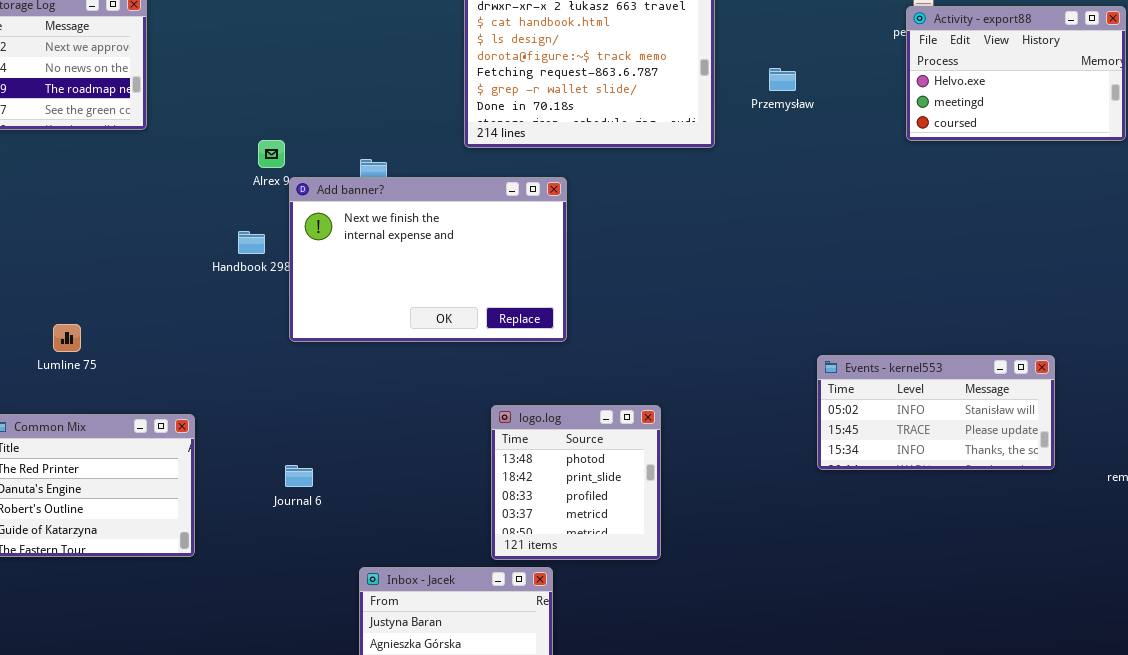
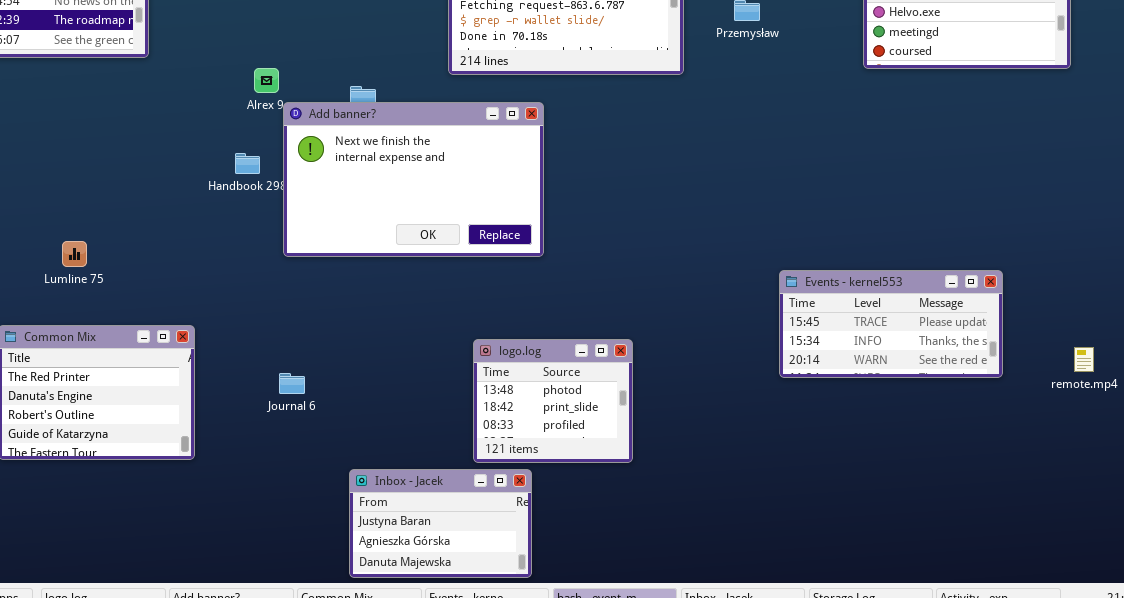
Events - kernel553: [817,355,1055,470] -> [779,270,1003,378], scrolled down 1 row
logo.log: [491,405,661,560] -> [473,339,633,463], resized

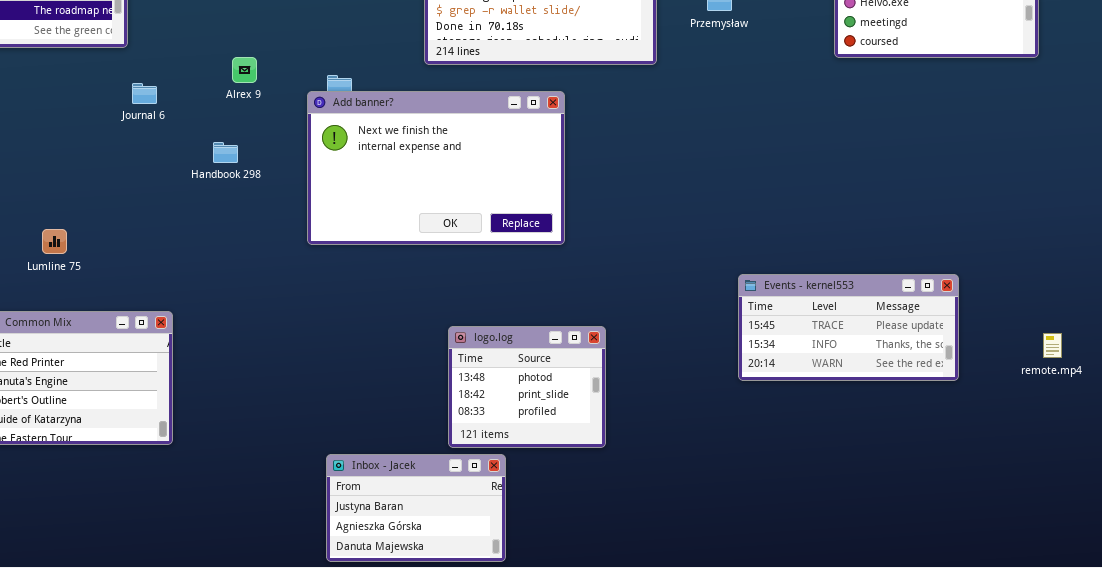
Add banner?: [283,102,544,257] -> [307,91,565,245], moved
Events - kernel553: [779,270,1003,378] -> [738,274,959,381], moved
Journal 6: [279,373,305,394] -> [132,83,157,104], moved

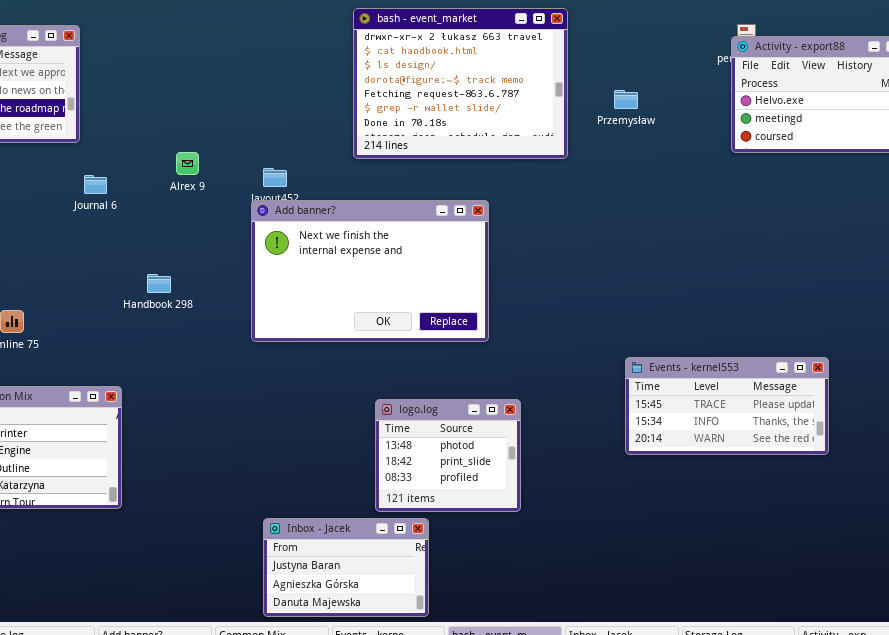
Add banner?: [307,91,565,245] -> [251,200,489,342], moved
Handbook 298: [213,142,238,163] -> [147,274,171,293], moved
Events - kernel553: [738,274,959,381] -> [625,357,829,455], moved

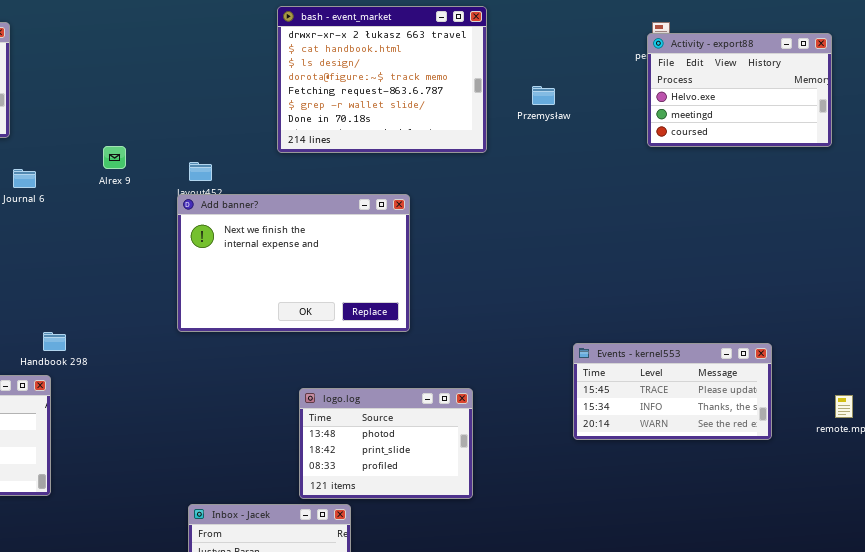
Handbook 298: [147,274,171,293] -> [43,332,66,351], moved
Events - kernel553: [625,357,829,455] -> [573,343,772,440], moved
logo.log: [375,399,521,512] -> [299,388,473,499], resized

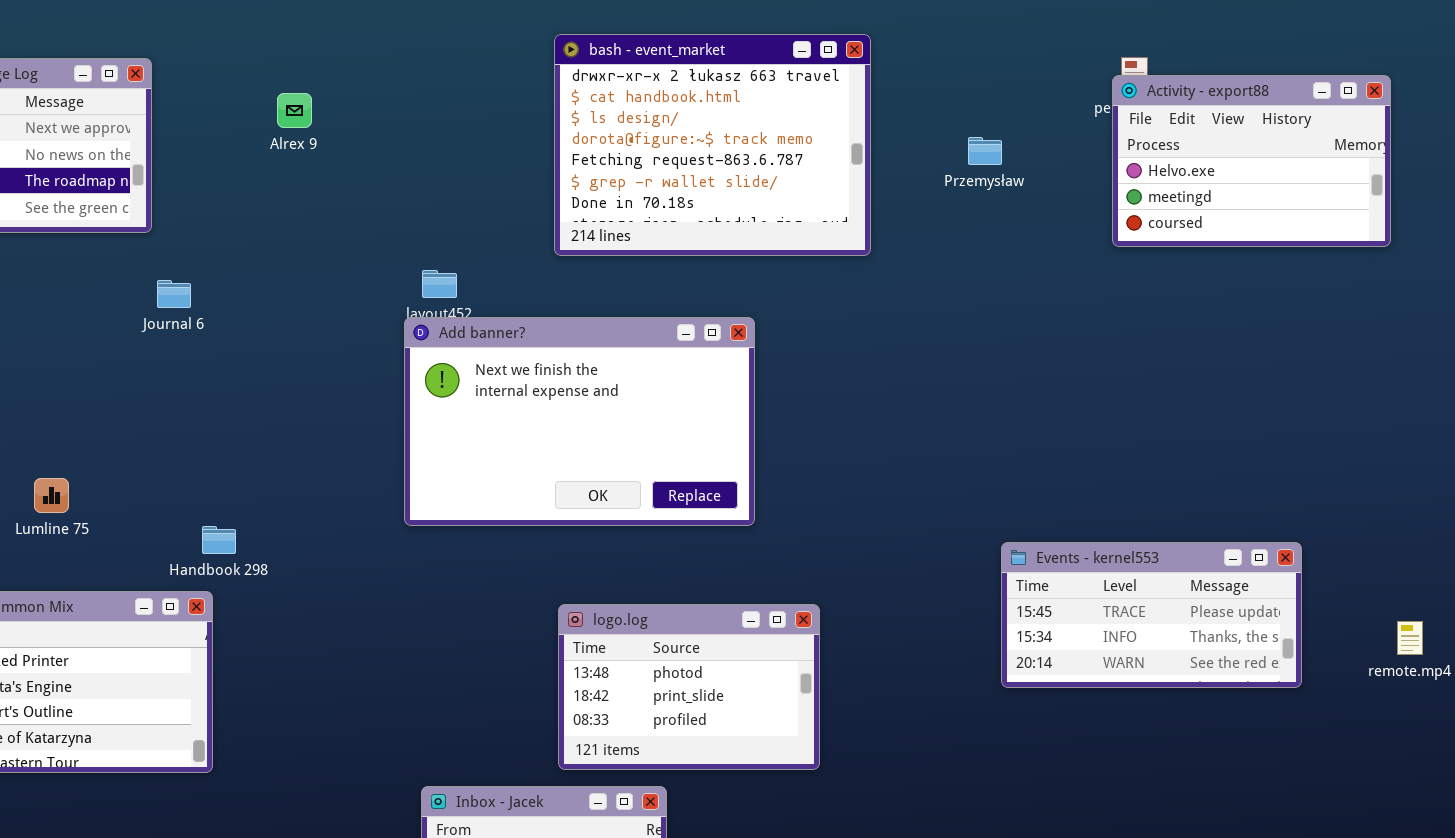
Przemysław: [532,86,555,105] -> [968,137,1002,165], moved
Alrex 9: [103,146,126,169] -> [277,93,312,128], moved
logo.log: [299,388,473,499] -> [558,604,820,770], moved

